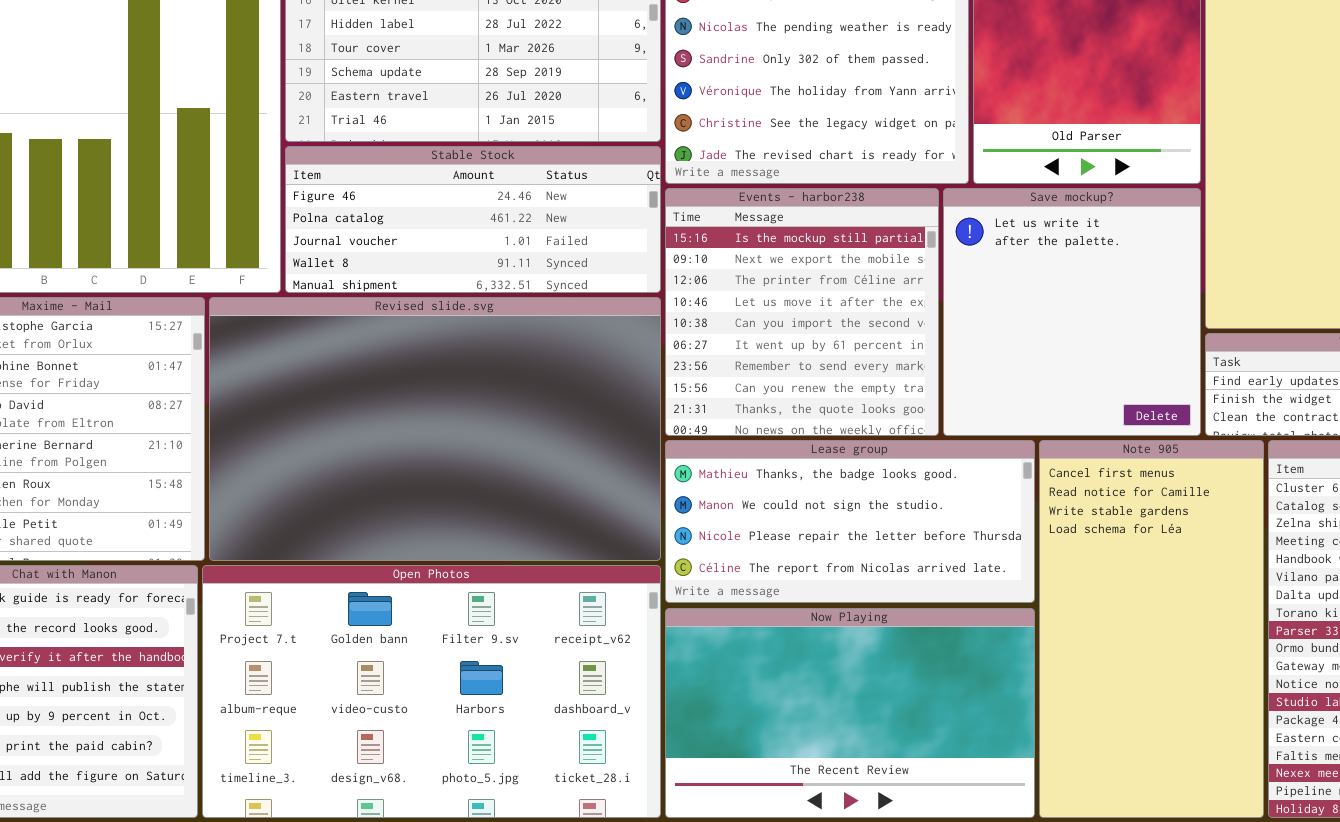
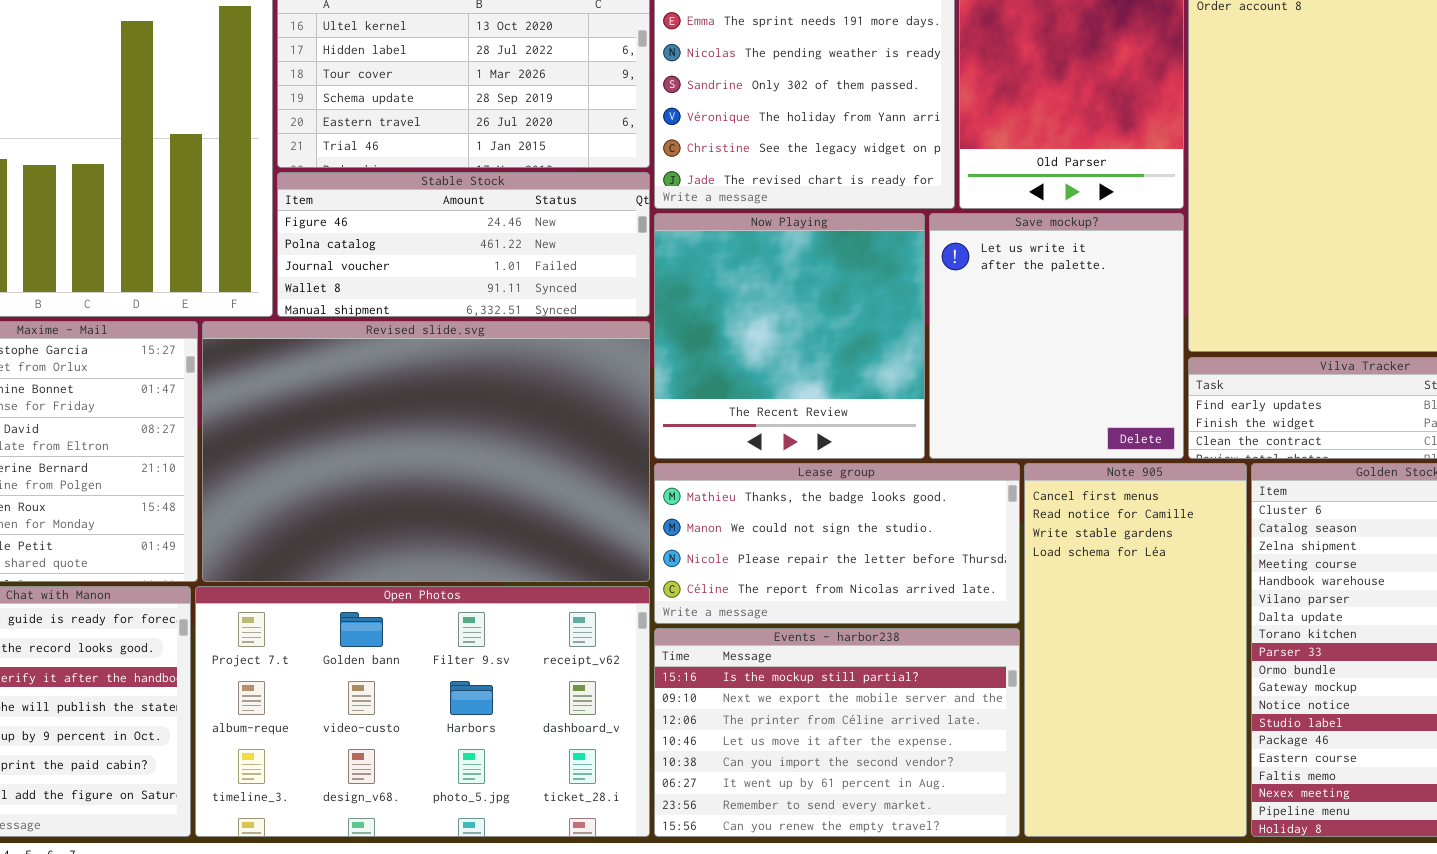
Events - harbor238: [665,188,939,436] -> [654,628,1020,837], moved, resized
Now Playing: [665,608,1035,818] -> [654,213,925,459], moved, resized

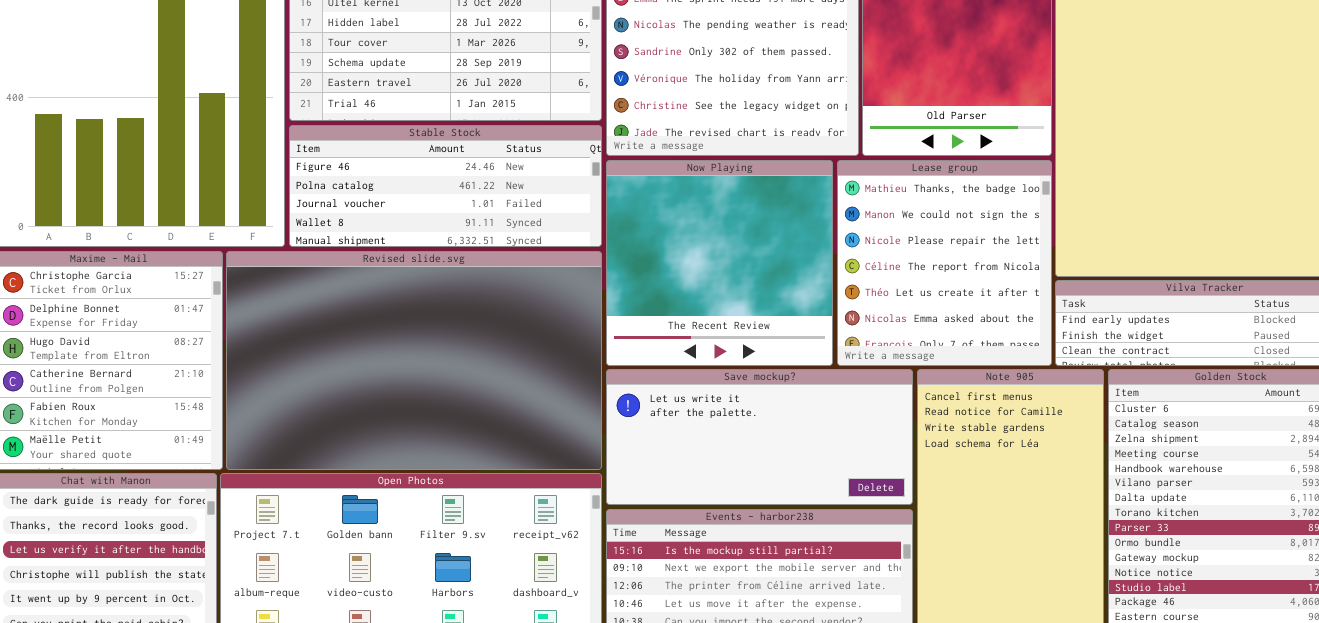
Save mockup?: [929,213,1184,459] -> [606,369,913,505], moved, resized
Lease group: [654,463,1020,624] -> [837,160,1052,366], moved, resized

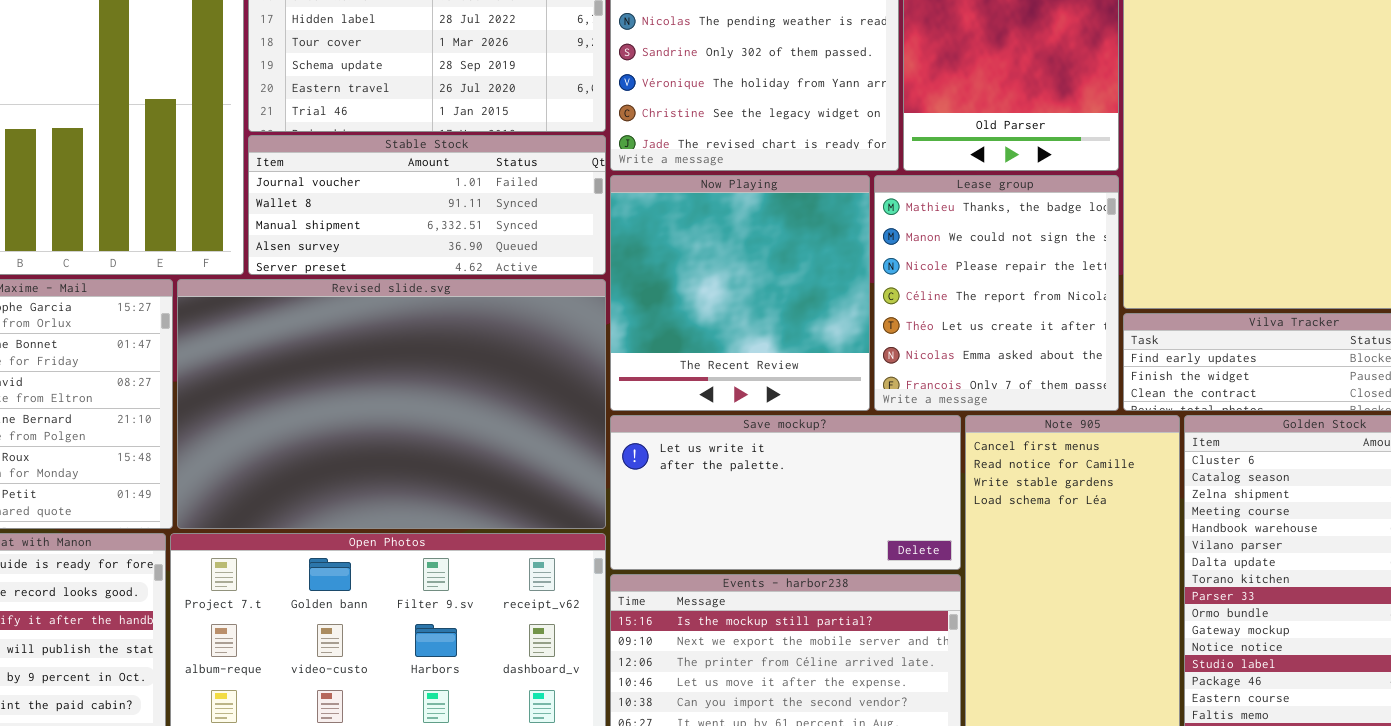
Stable Stock: [289,125,602,247] -> [248,135,606,275], scrolled down 2 rows

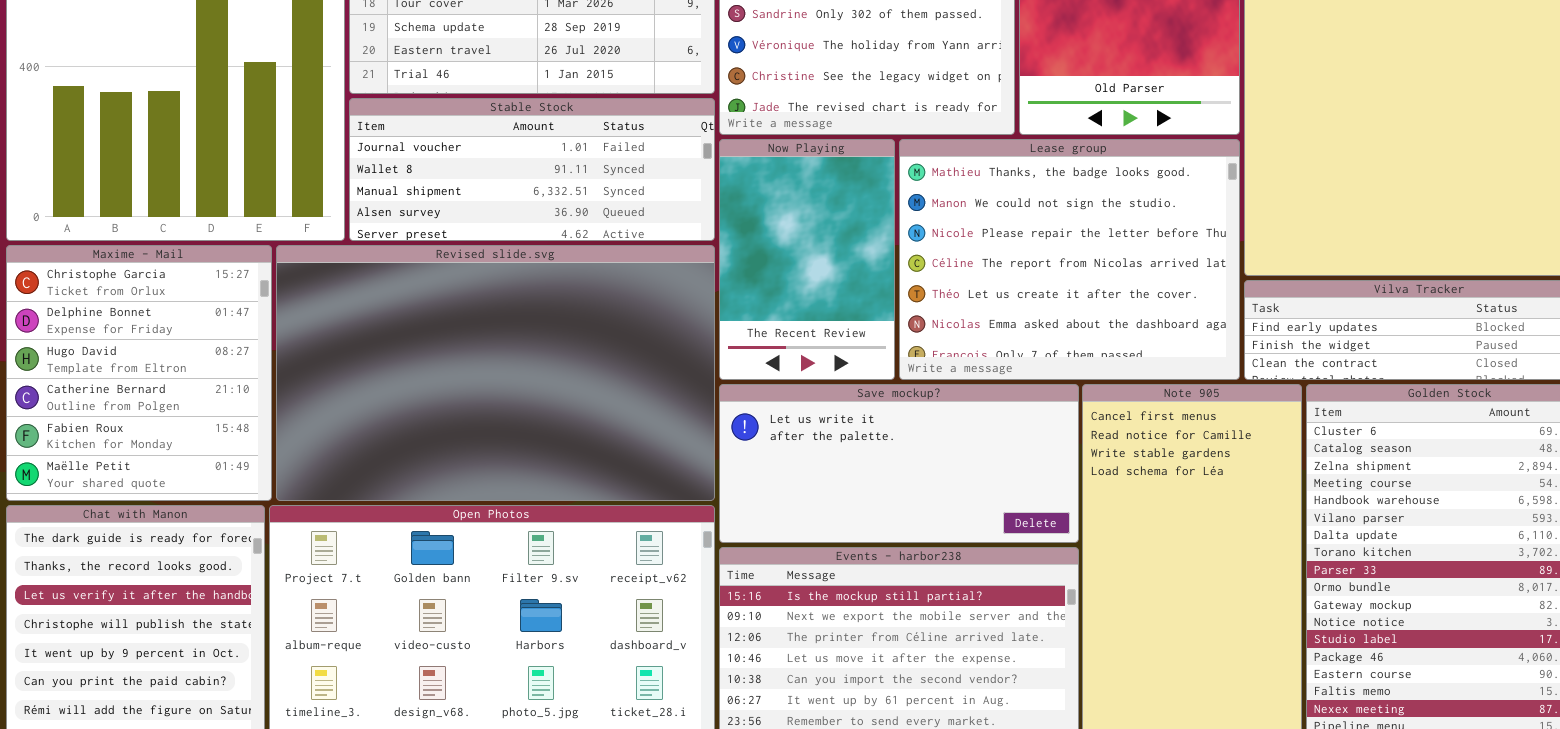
Now Playing: [610,175,870,411] -> [719,139,895,380], resized
Lease group: [874,175,1119,411] -> [899,139,1240,380], resized

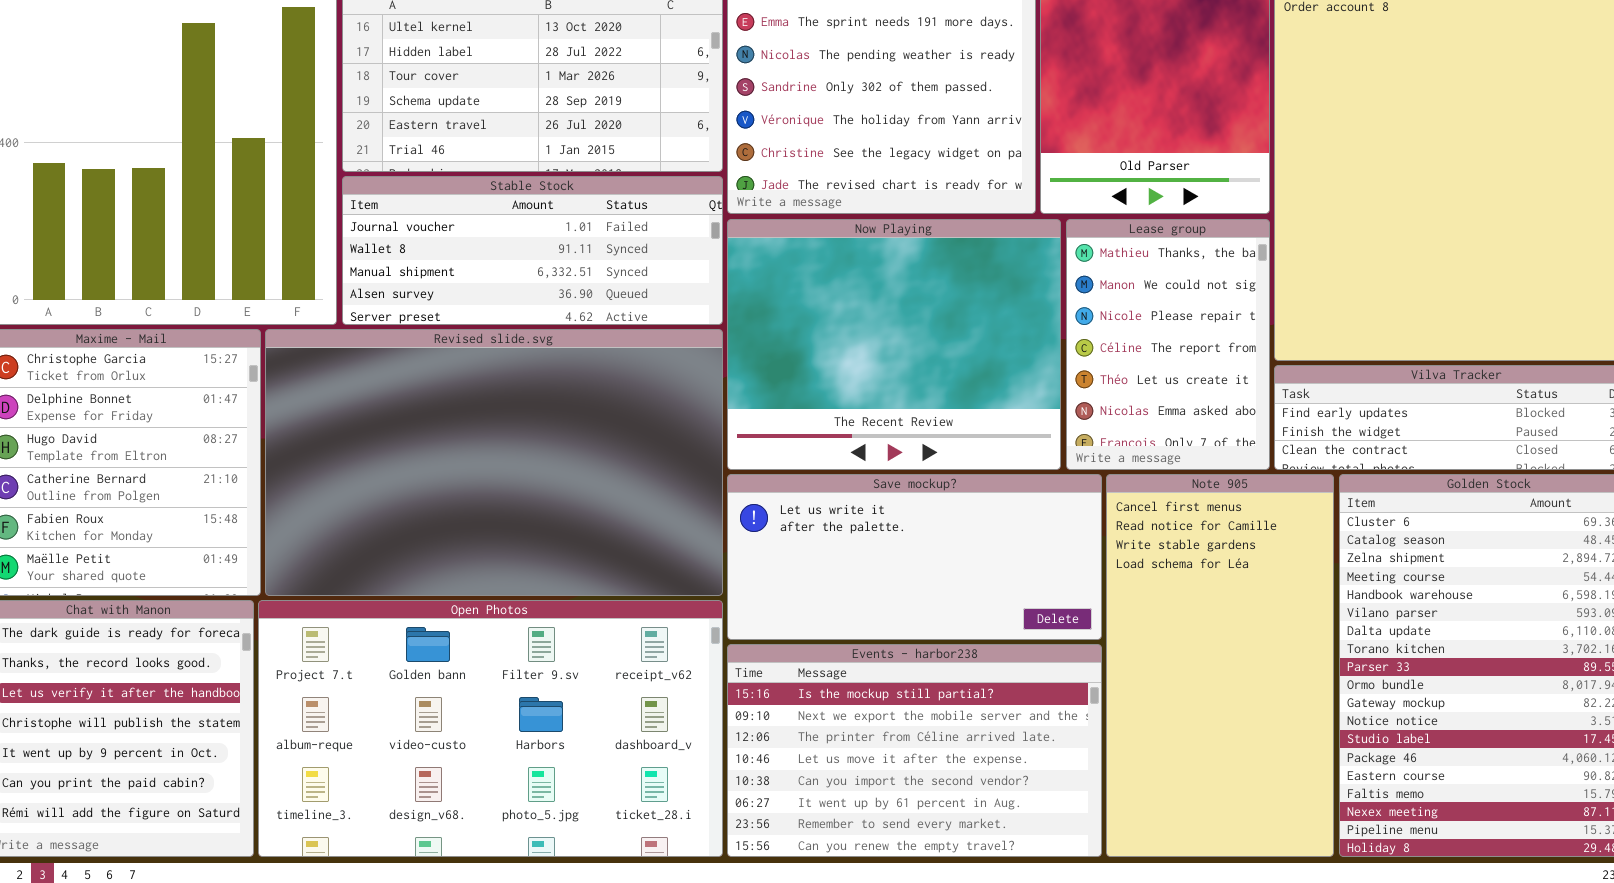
Now Playing: [719,139,895,380] -> [727,219,1061,470], resized
Lease group: [899,139,1240,380] -> [1066,219,1270,470], resized

